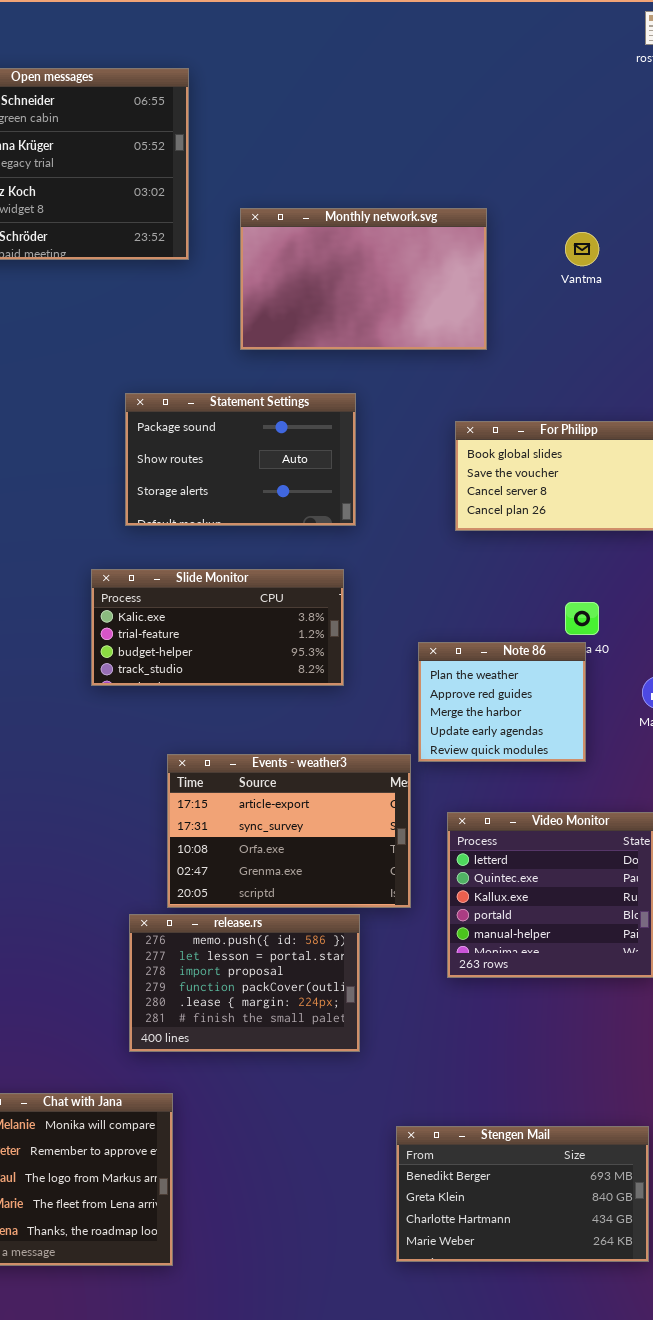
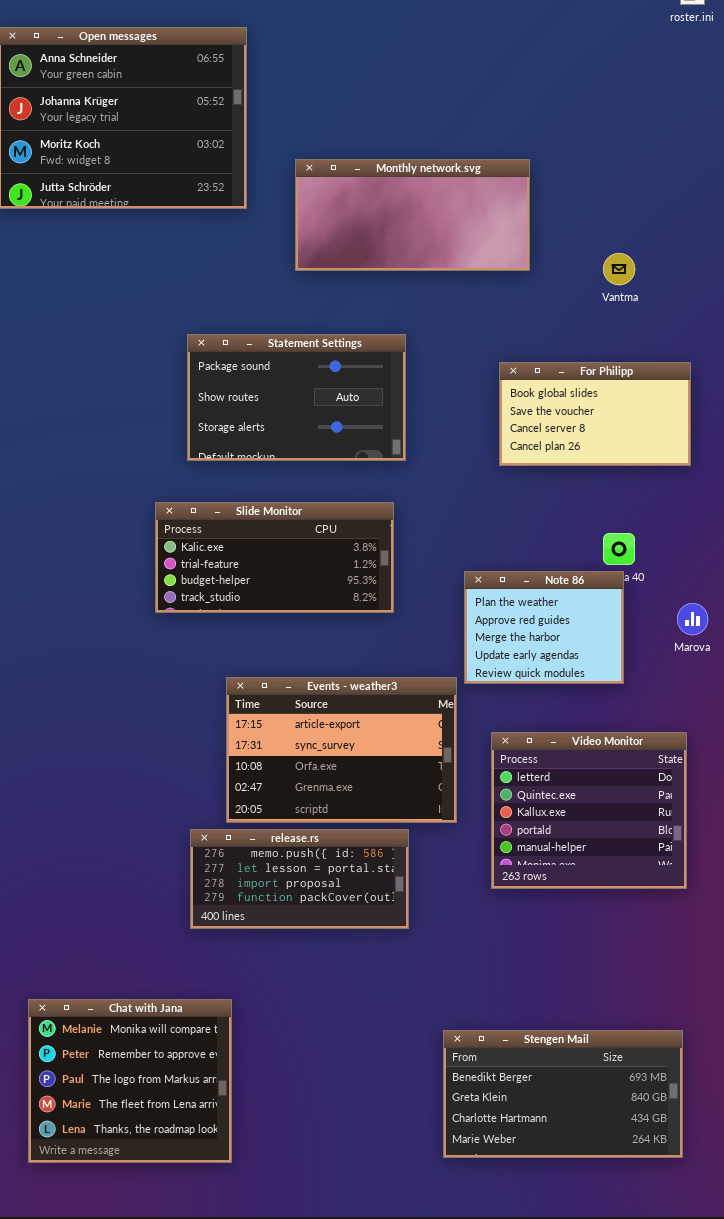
Monthly network.svg: [240,208,487,350] -> [295,159,530,271], resized
Vantma: [565,232,599,266] -> [603,253,635,285], moved
release.rs: [129,914,360,1052] -> [190,829,409,929], resized

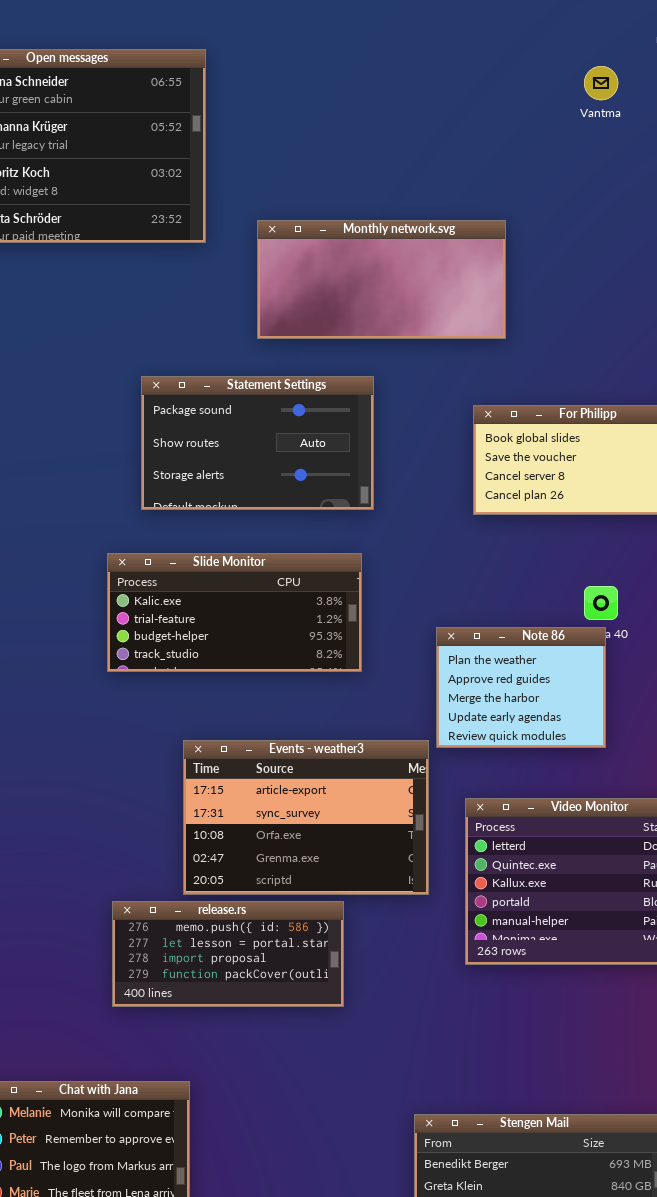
Monthly network.svg: [295,159,530,271] -> [257,220,506,339], moved
Vantma: [603,253,635,285] -> [584,66,618,100], moved
release.rs: [190,829,409,929] -> [112,901,344,1007], moved

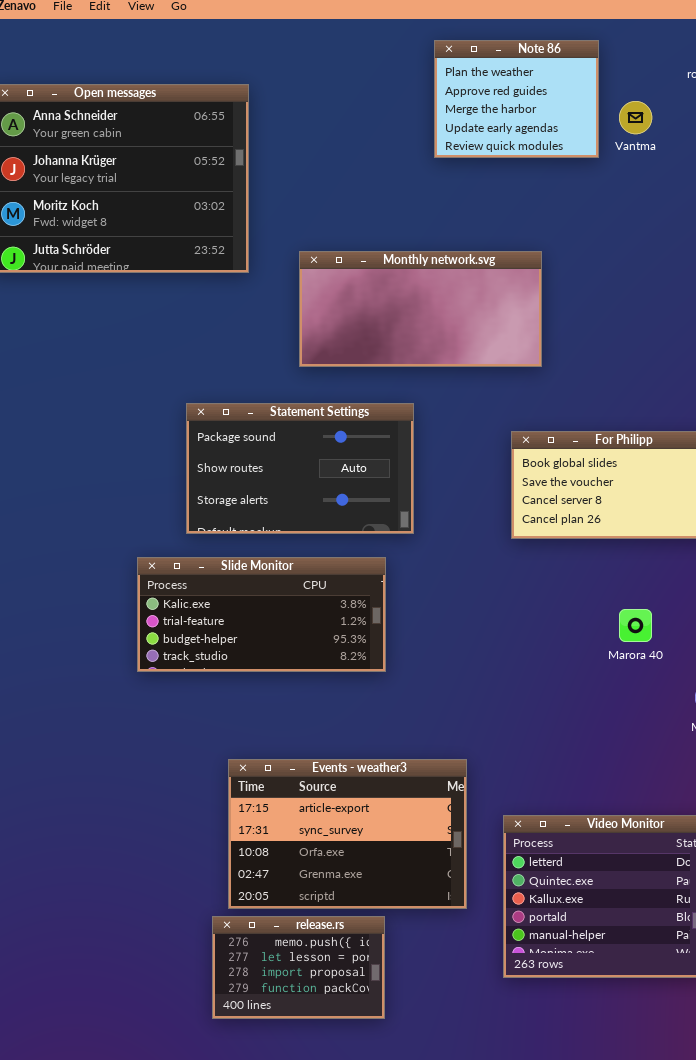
Slide Monitor: [107,553,362,672] -> [137,557,386,672], moved
Note 86: [436,627,606,748] -> [434,40,599,158], moved
release.rs: [112,901,344,1007] -> [212,916,385,1019], resized

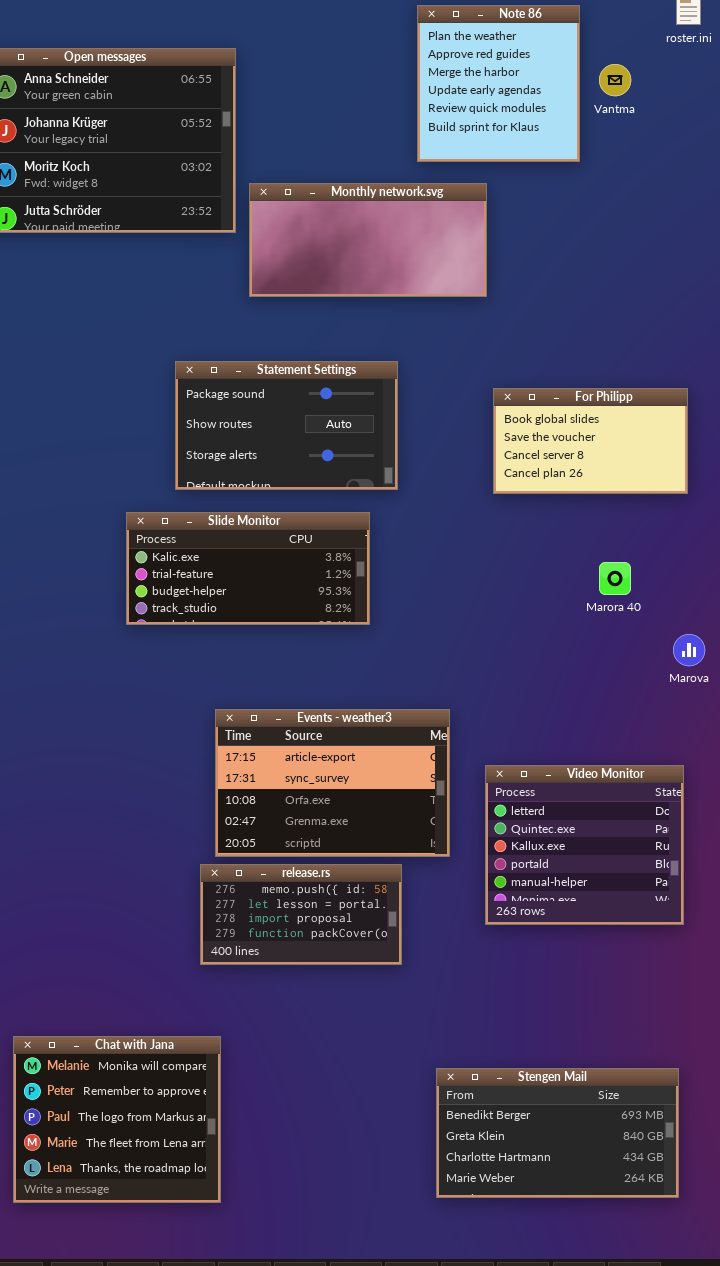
Note 86: [434,40,599,158] -> [417,5,580,162], resized
Monthly network.svg: [299,251,542,367] -> [249,183,487,297], moved
release.rs: [212,916,385,1019] -> [200,864,402,965], resized

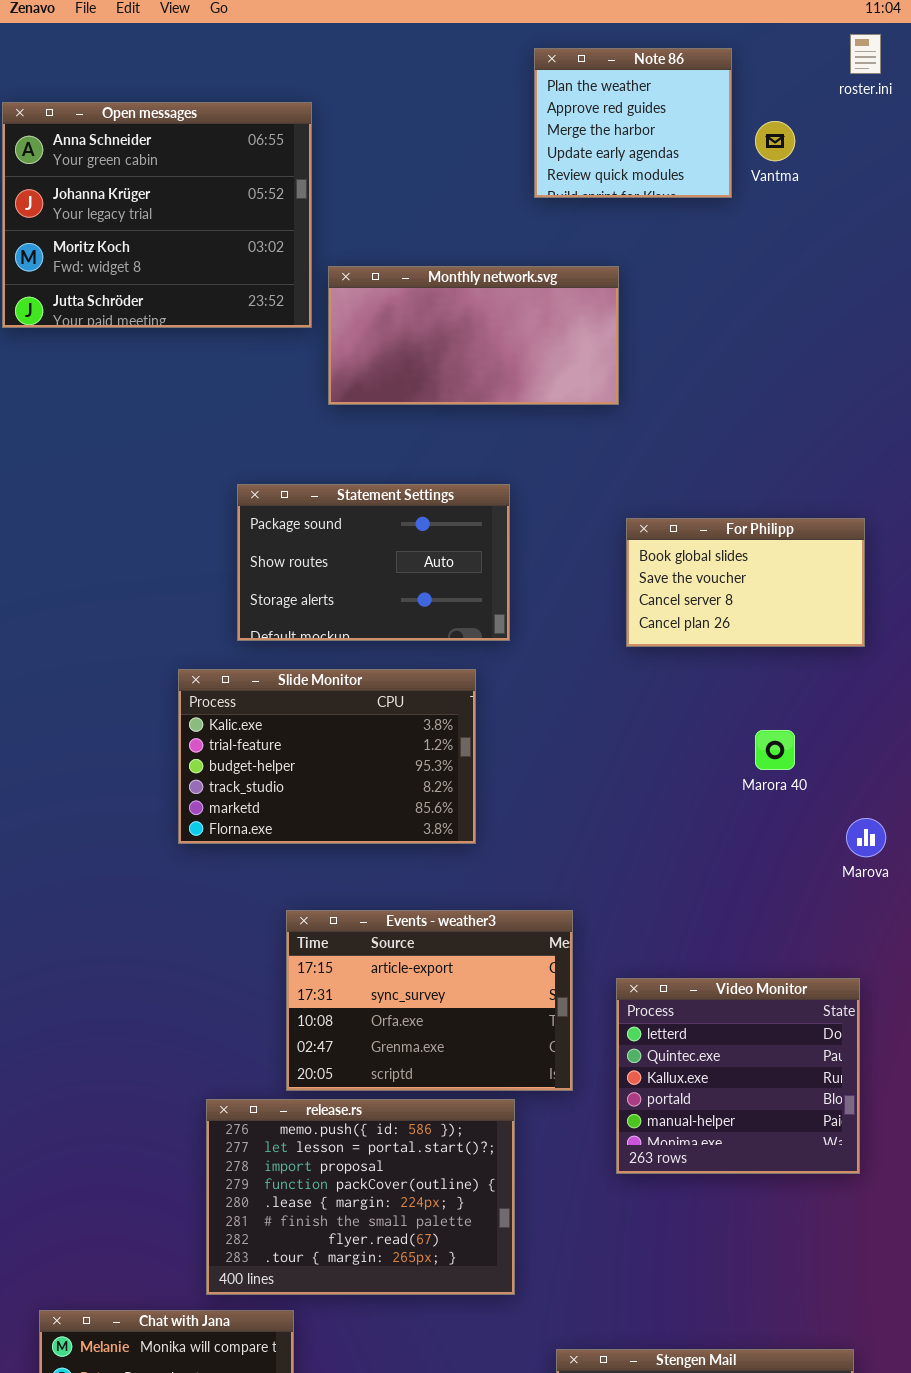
Note 86: [417,5,580,162] -> [534,48,732,198], resized
Slide Monitor: [126,512,370,625] -> [178,669,476,844], resized
release.rs: [200,864,402,965] -> [206,1099,515,1295], resized

